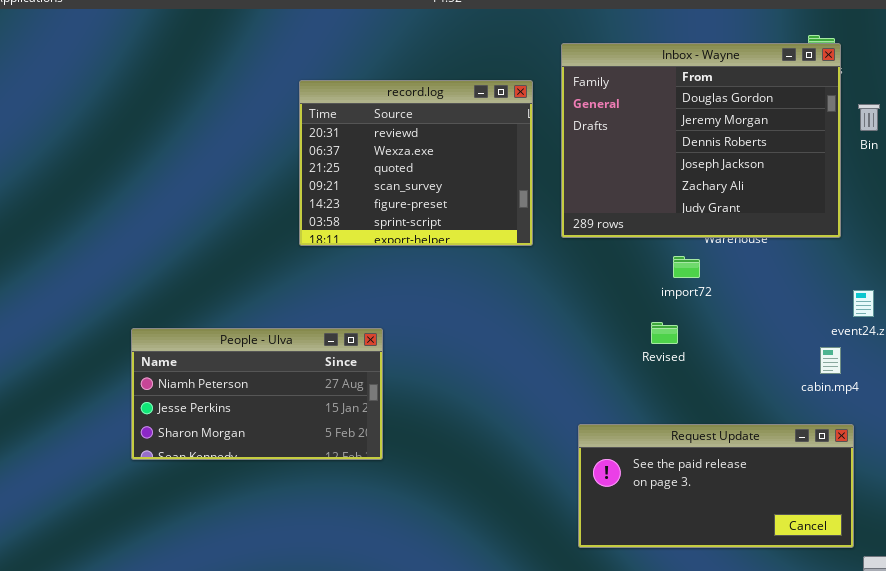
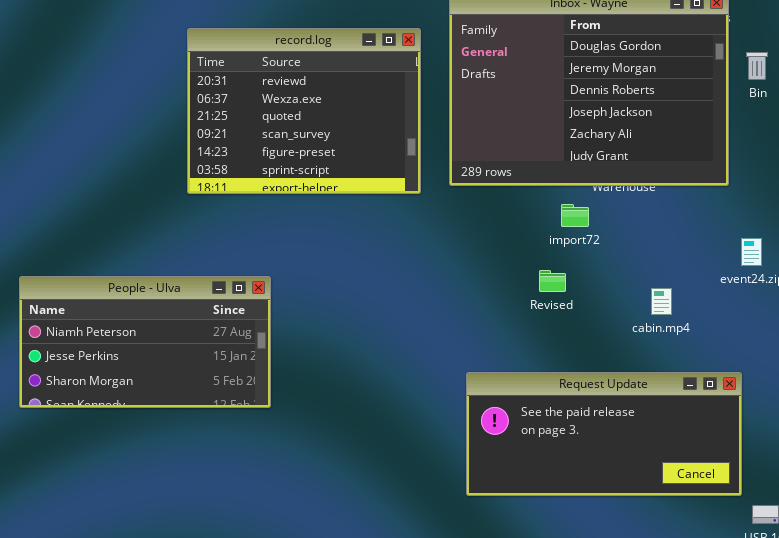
cabin.mp4: [820,347,841,374] -> [651,288,672,315], moved

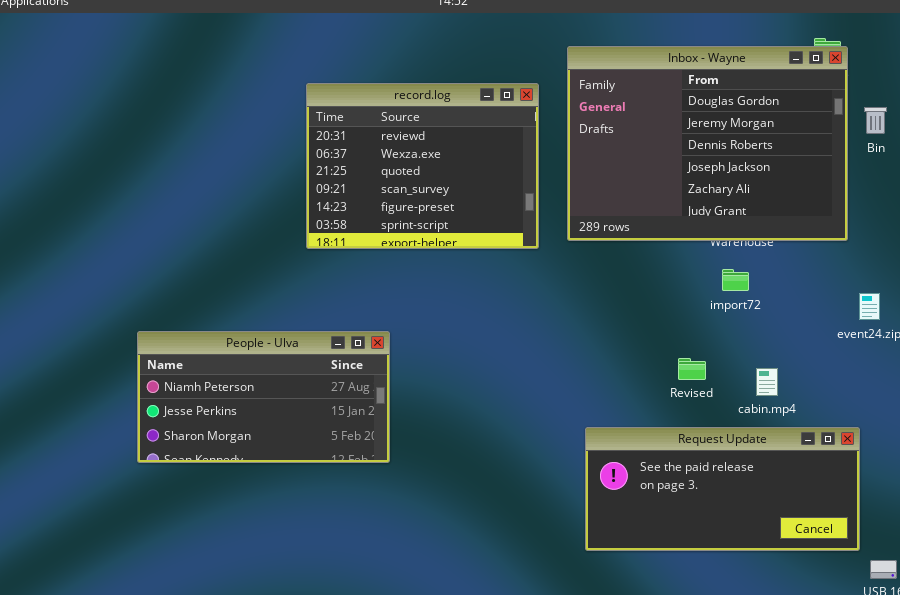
import72: [561,204,589,227] -> [722,269,749,291], moved
Revised: [539,270,566,292] -> [678,358,706,380], moved
cabin.mp4: [651,288,672,315] -> [756,368,778,396], moved

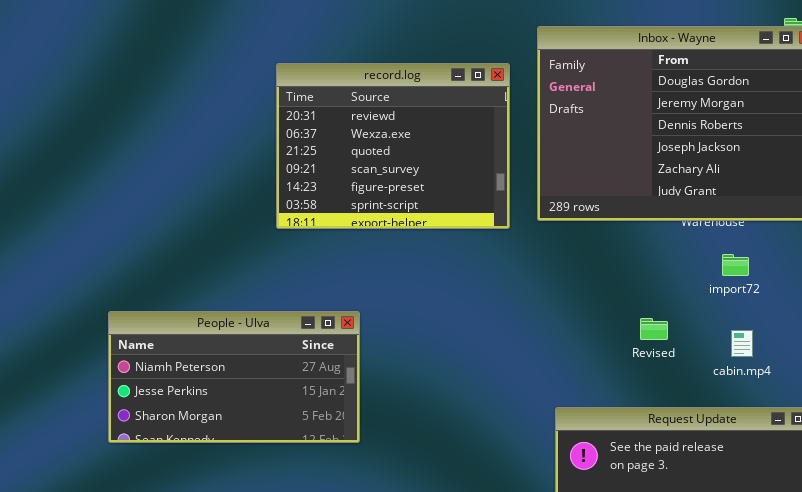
import72: [722,269,749,291] -> [722,254,749,276], moved
Revised: [678,358,706,380] -> [640,318,668,340], moved
cabin.mp4: [756,368,778,396] -> [731,330,753,357], moved

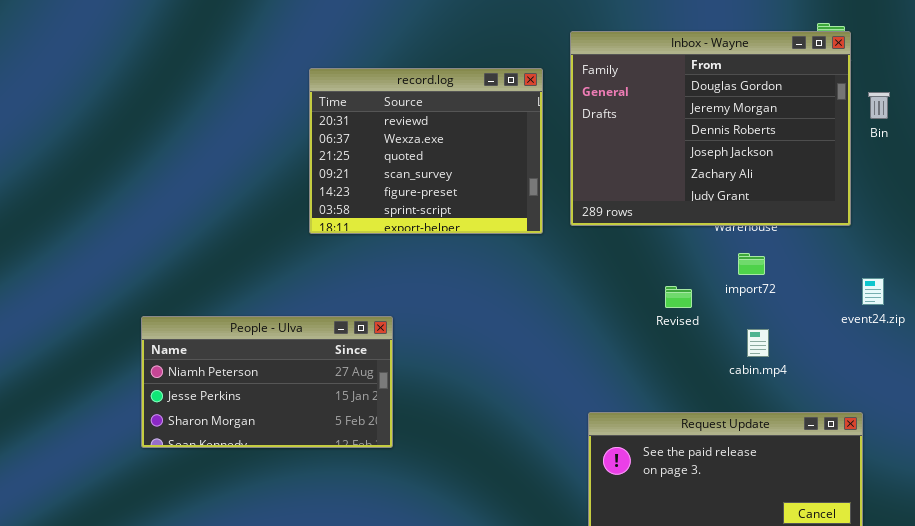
import72: [722,254,749,276] -> [738,253,765,275], moved
Revised: [640,318,668,340] -> [665,286,692,308], moved
cabin.mp4: [731,330,753,357] -> [747,329,769,357], moved

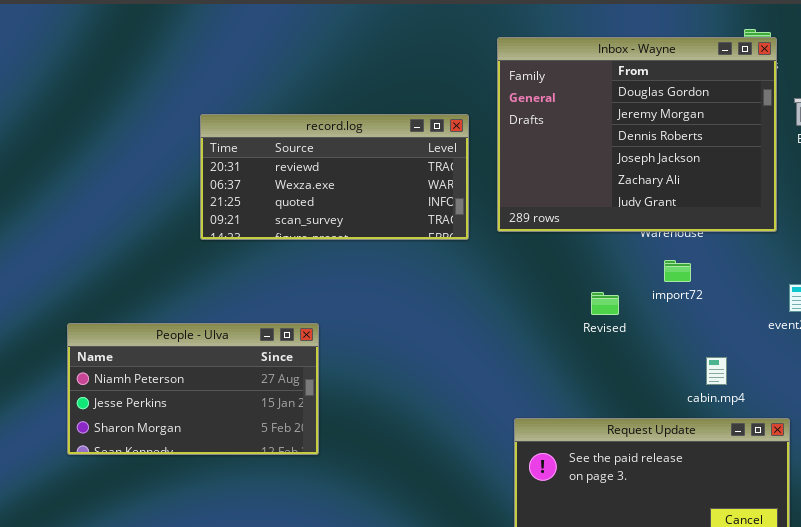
record.log: [309,68,543,234] -> [200,114,469,240], resized
cabin.mp4: [747,329,769,357] -> [706,357,727,385], moved

